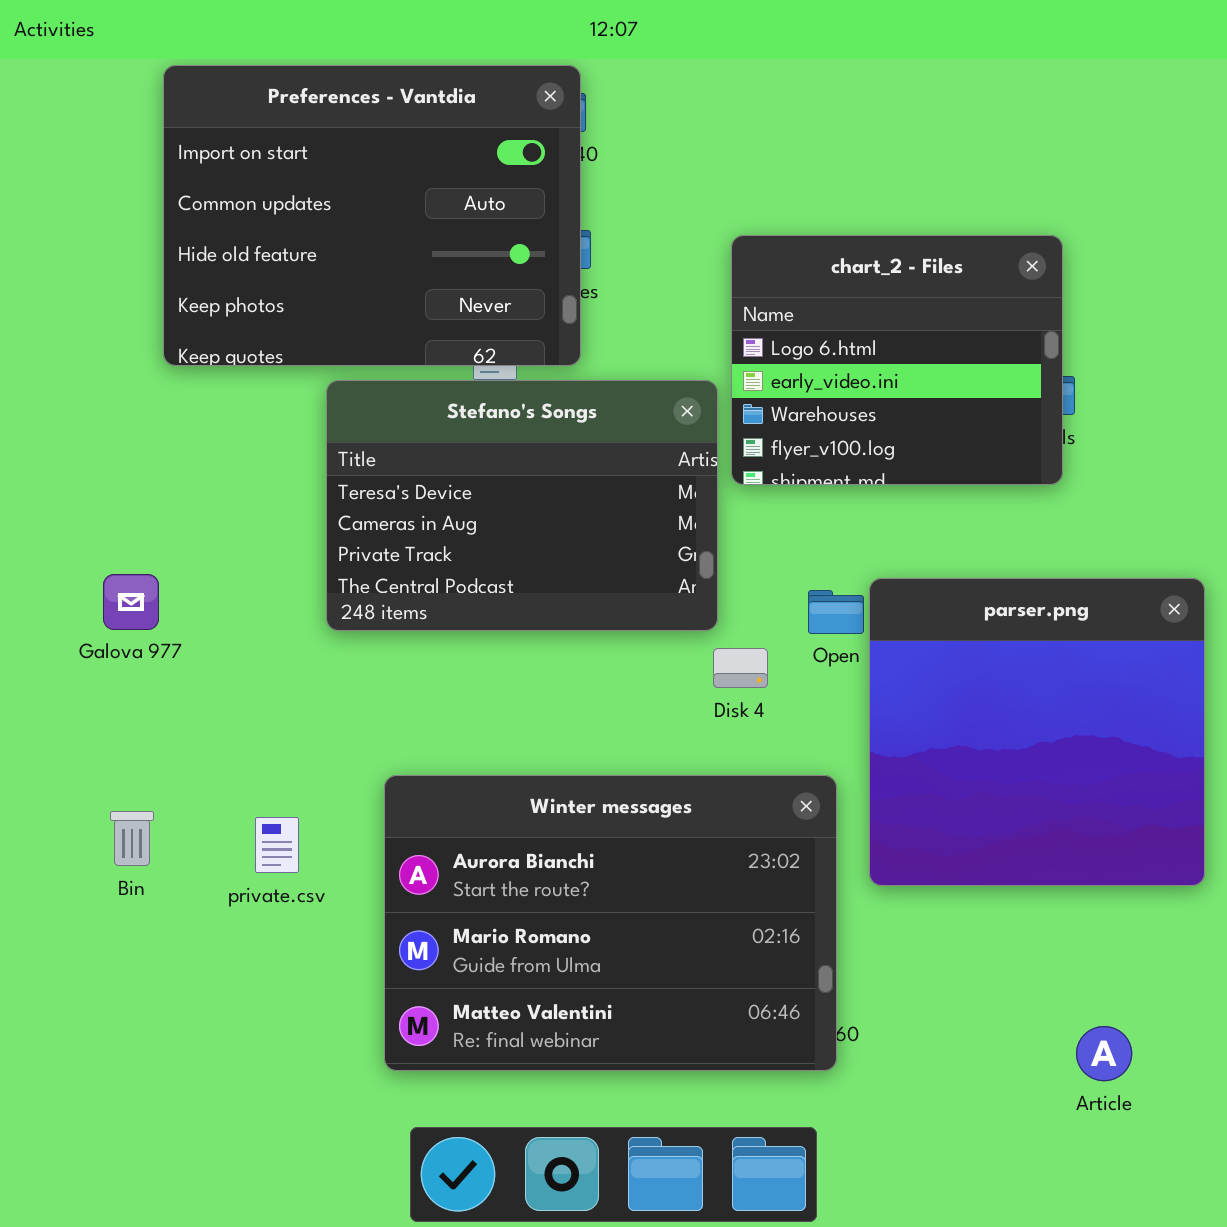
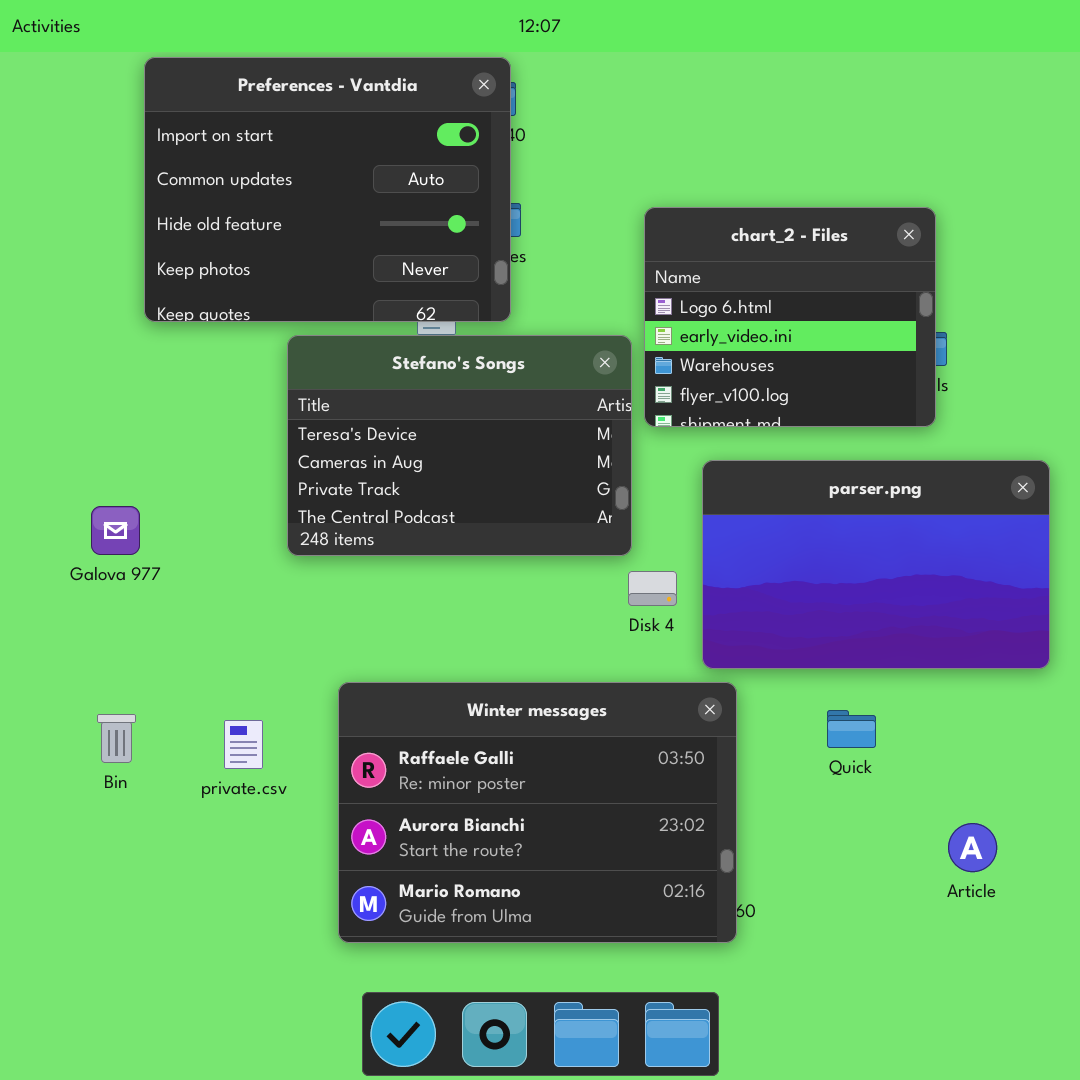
parser.png: [869,578,1205,886] -> [702,460,1050,669], moved, resized
Winter messages: [384,775,837,1071] -> [338,682,737,943], scrolled up 1 row
Article: [1076,1026,1132,1081] -> [948,823,997,872], moved

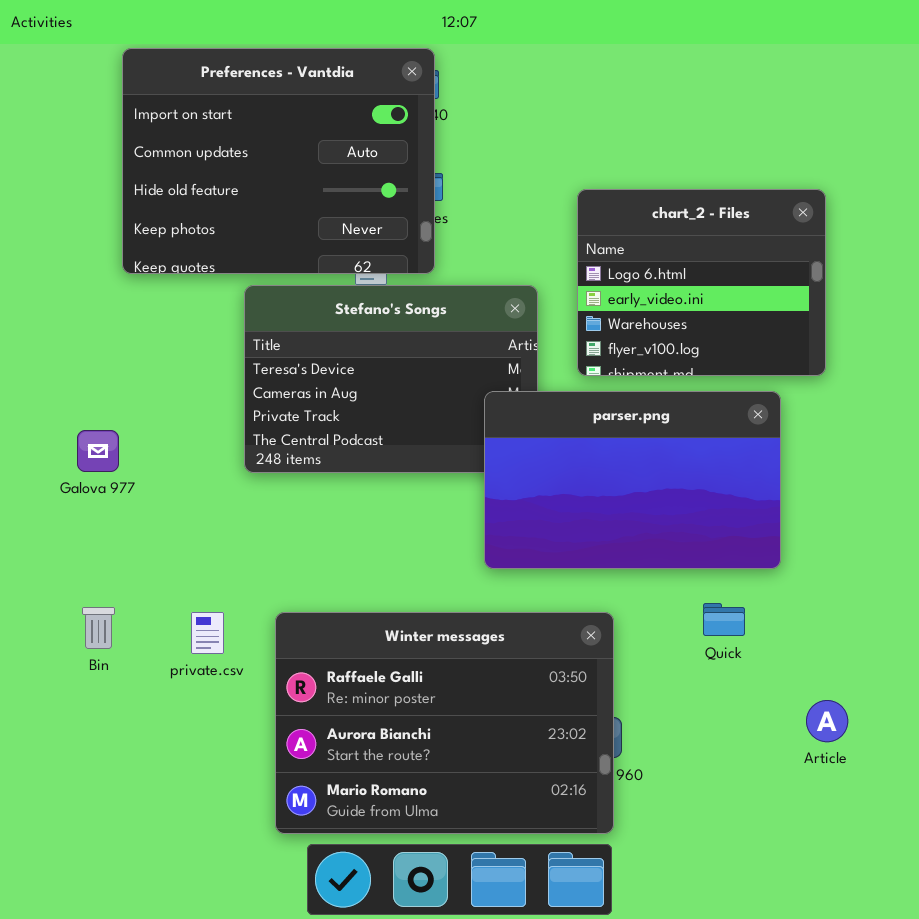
chart_2 - Files: [644,207,936,427] -> [577,189,826,376], moved
parser.png: [702,460,1050,669] -> [484,391,781,569], moved
Winter messages: [338,682,737,943] -> [275,612,614,834], moved

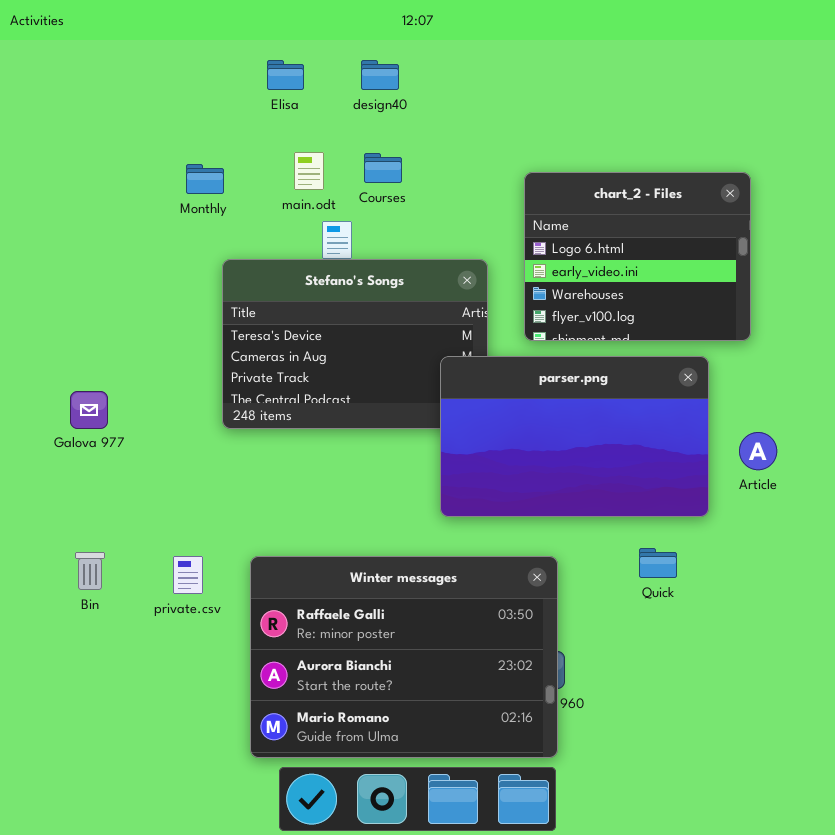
Preferences - Vantdia: [122,48,435,274] -> none, closed
Article: [806,700,848,742] -> [739,432,777,470], moved

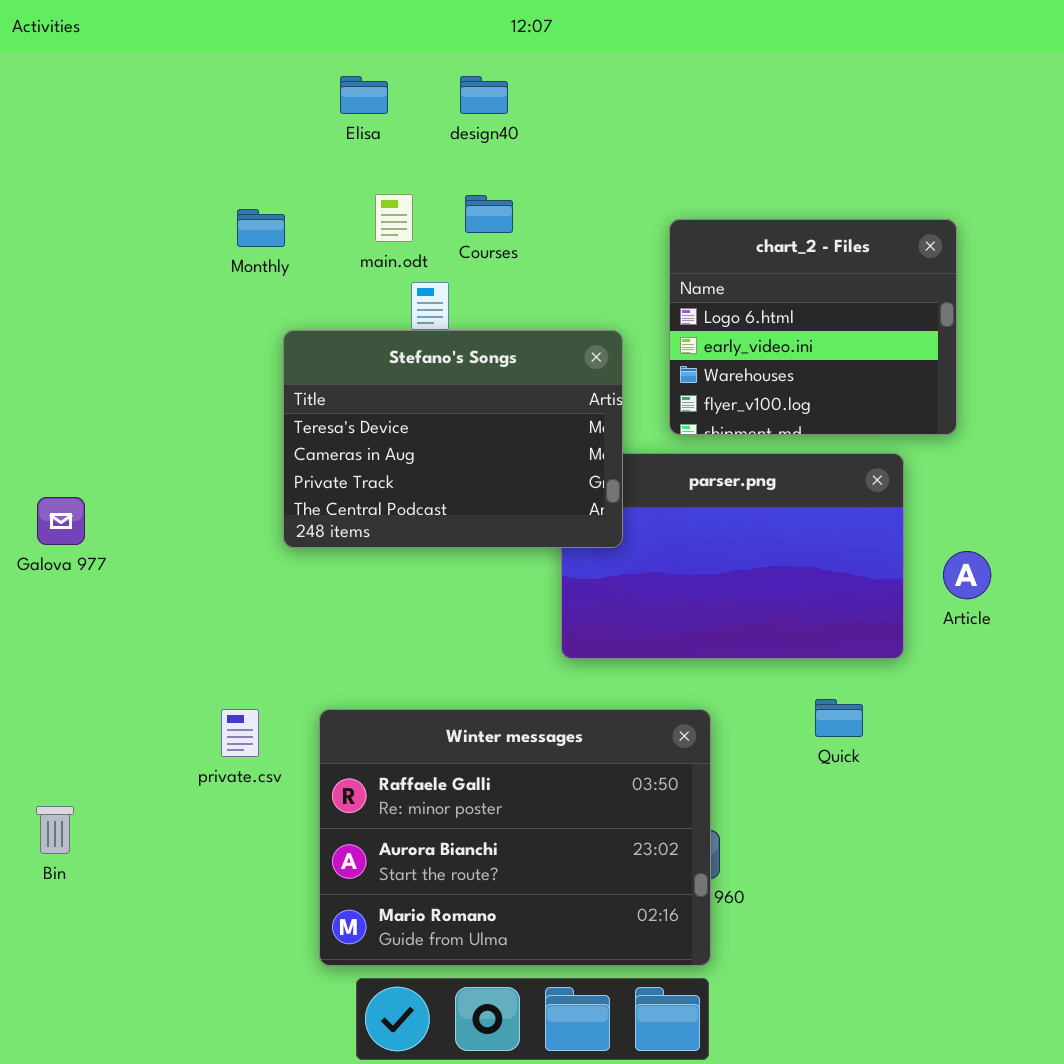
Stefano's Songs: [222,259,488,429] -> [283,330,623,548], raised
Galova 977: [70,391,108,429] -> [37,497,85,545], moved
Bin: [75,552,105,590] -> [36,806,74,854], moved

